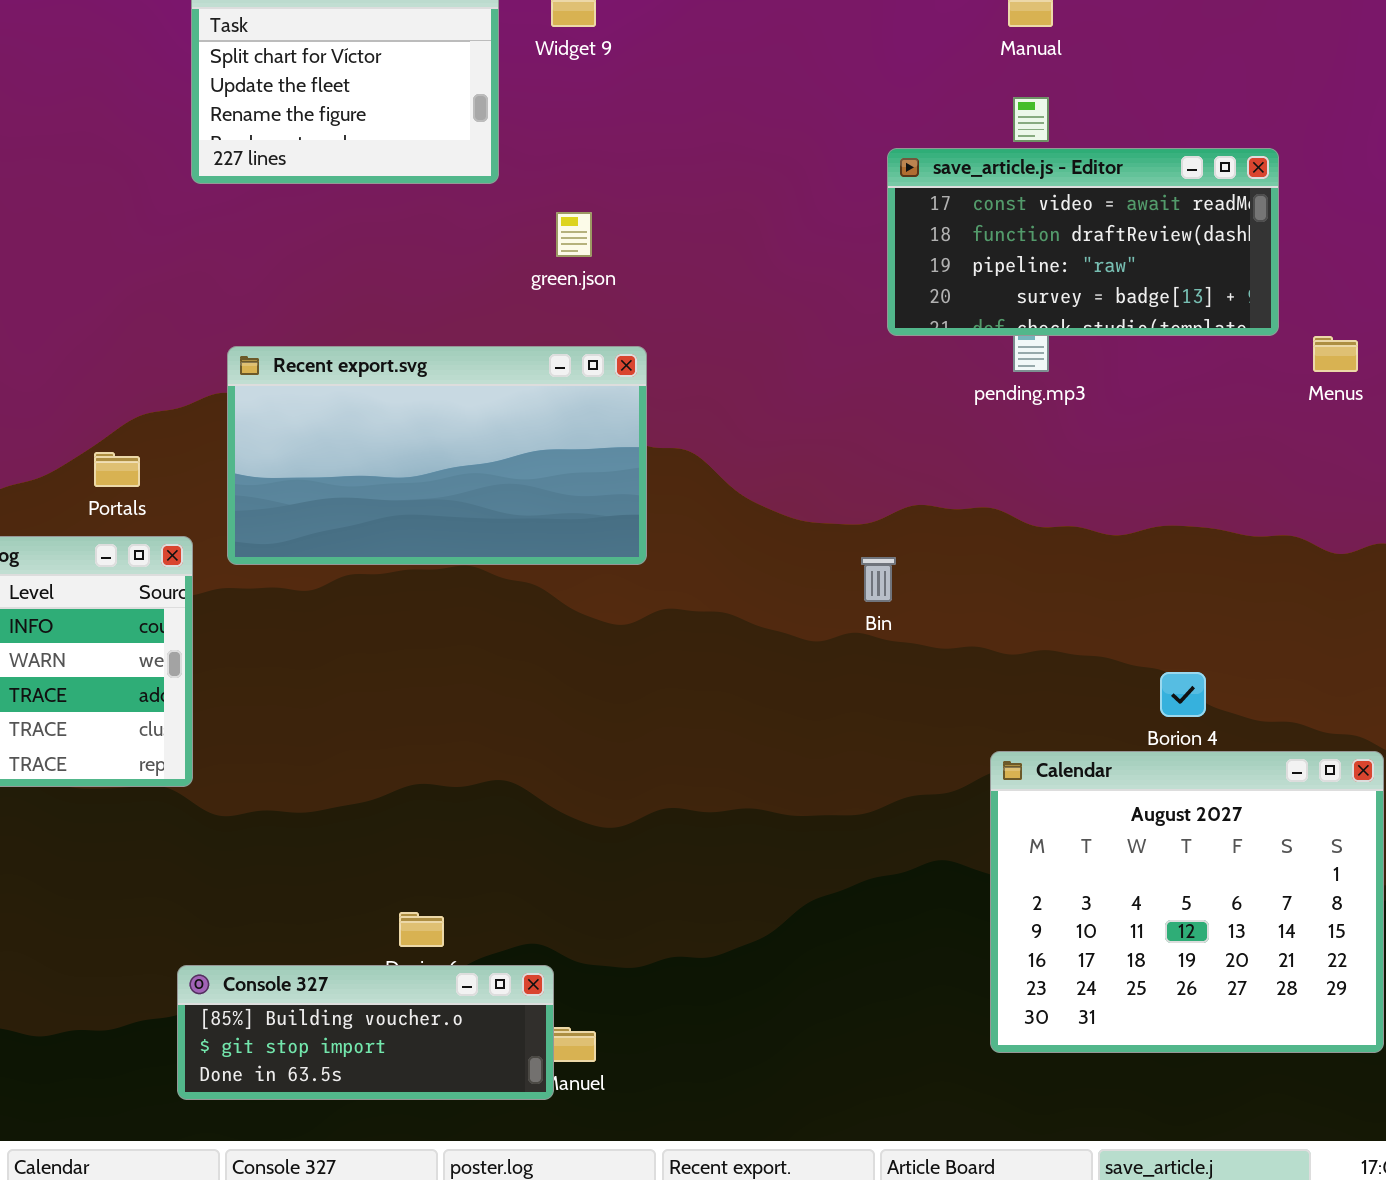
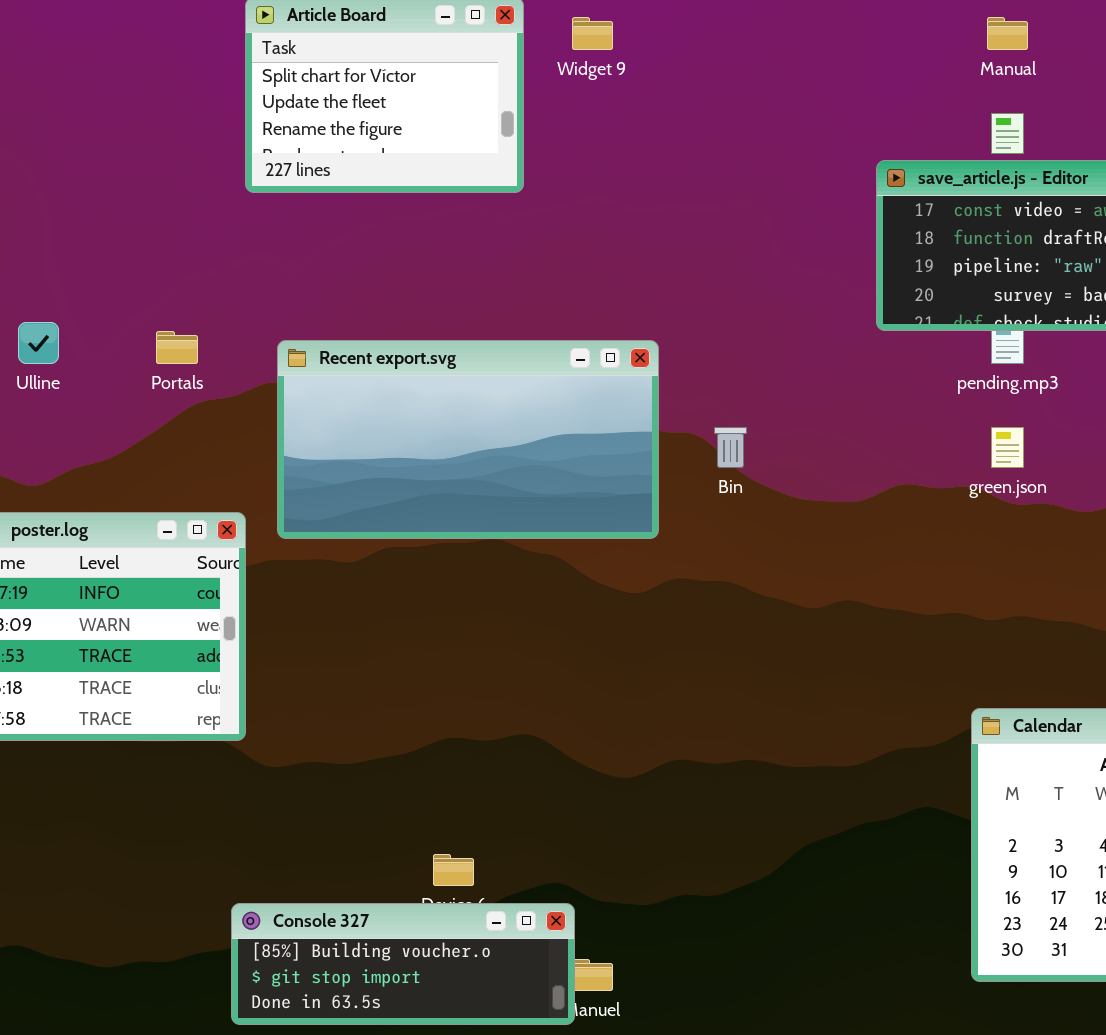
green.json: [556,212,592,257] -> [991,427,1024,468], moved
Portals: [94,452,140,487] -> [156,331,198,364], moved
Bin: [861,557,896,602] -> [714,427,747,468], moved

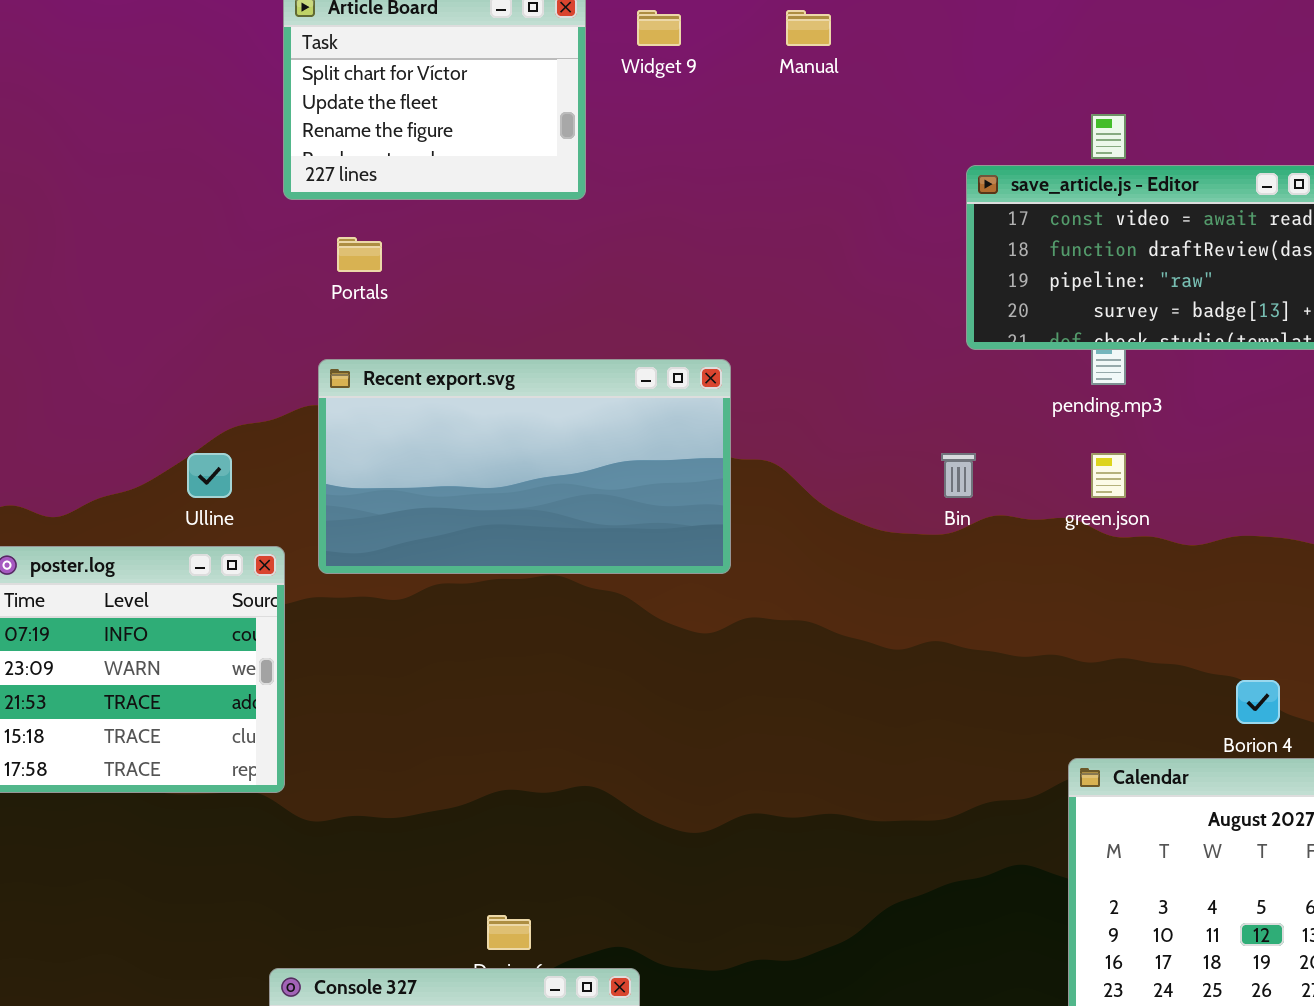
Manual: [987,17,1028,50] -> [786,10,831,46], moved
Ulline: [18,322,59,364] -> [187,453,232,498], moved
Portals: [156,331,198,364] -> [337,237,382,272], moved
Bin: [714,427,747,468] -> [941,453,976,498], moved

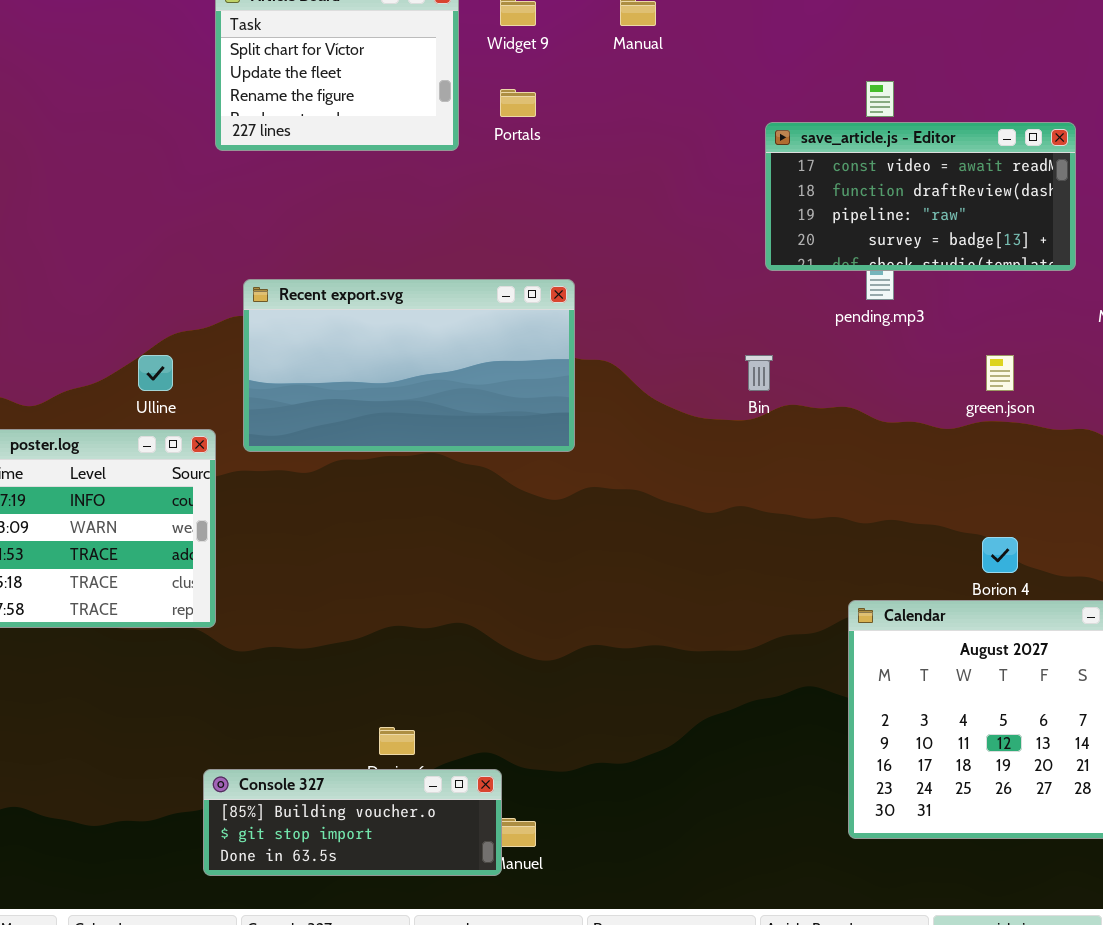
Portals: [337,237,382,272] -> [500,89,536,117], moved
green.json: [1091,453,1126,498] -> [986,355,1014,391], moved

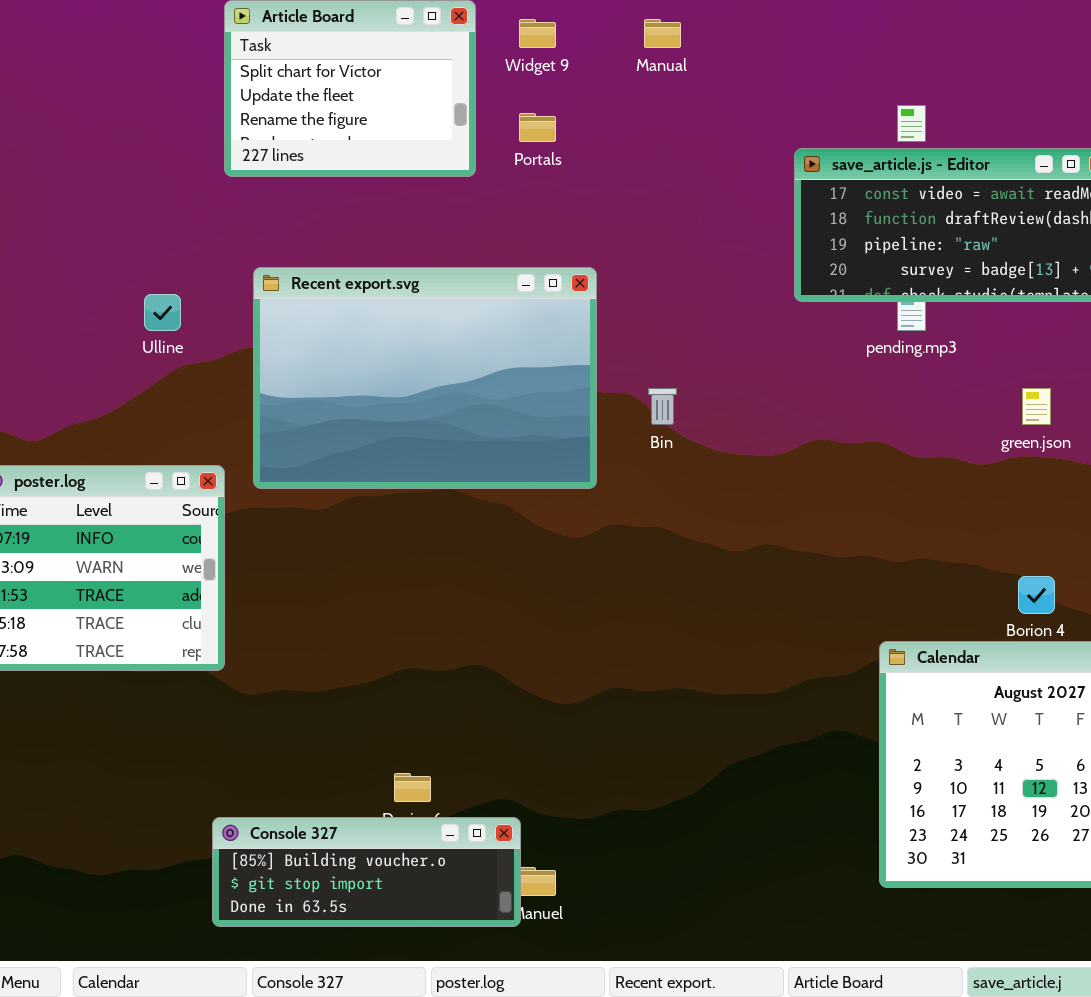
Recent export.svg: [243,279,575,452] -> [253,267,597,489], resized
Ulline: [138,355,173,391] -> [144,294,181,331], moved
Bin: [745,355,773,391] -> [648,388,677,425], moved

